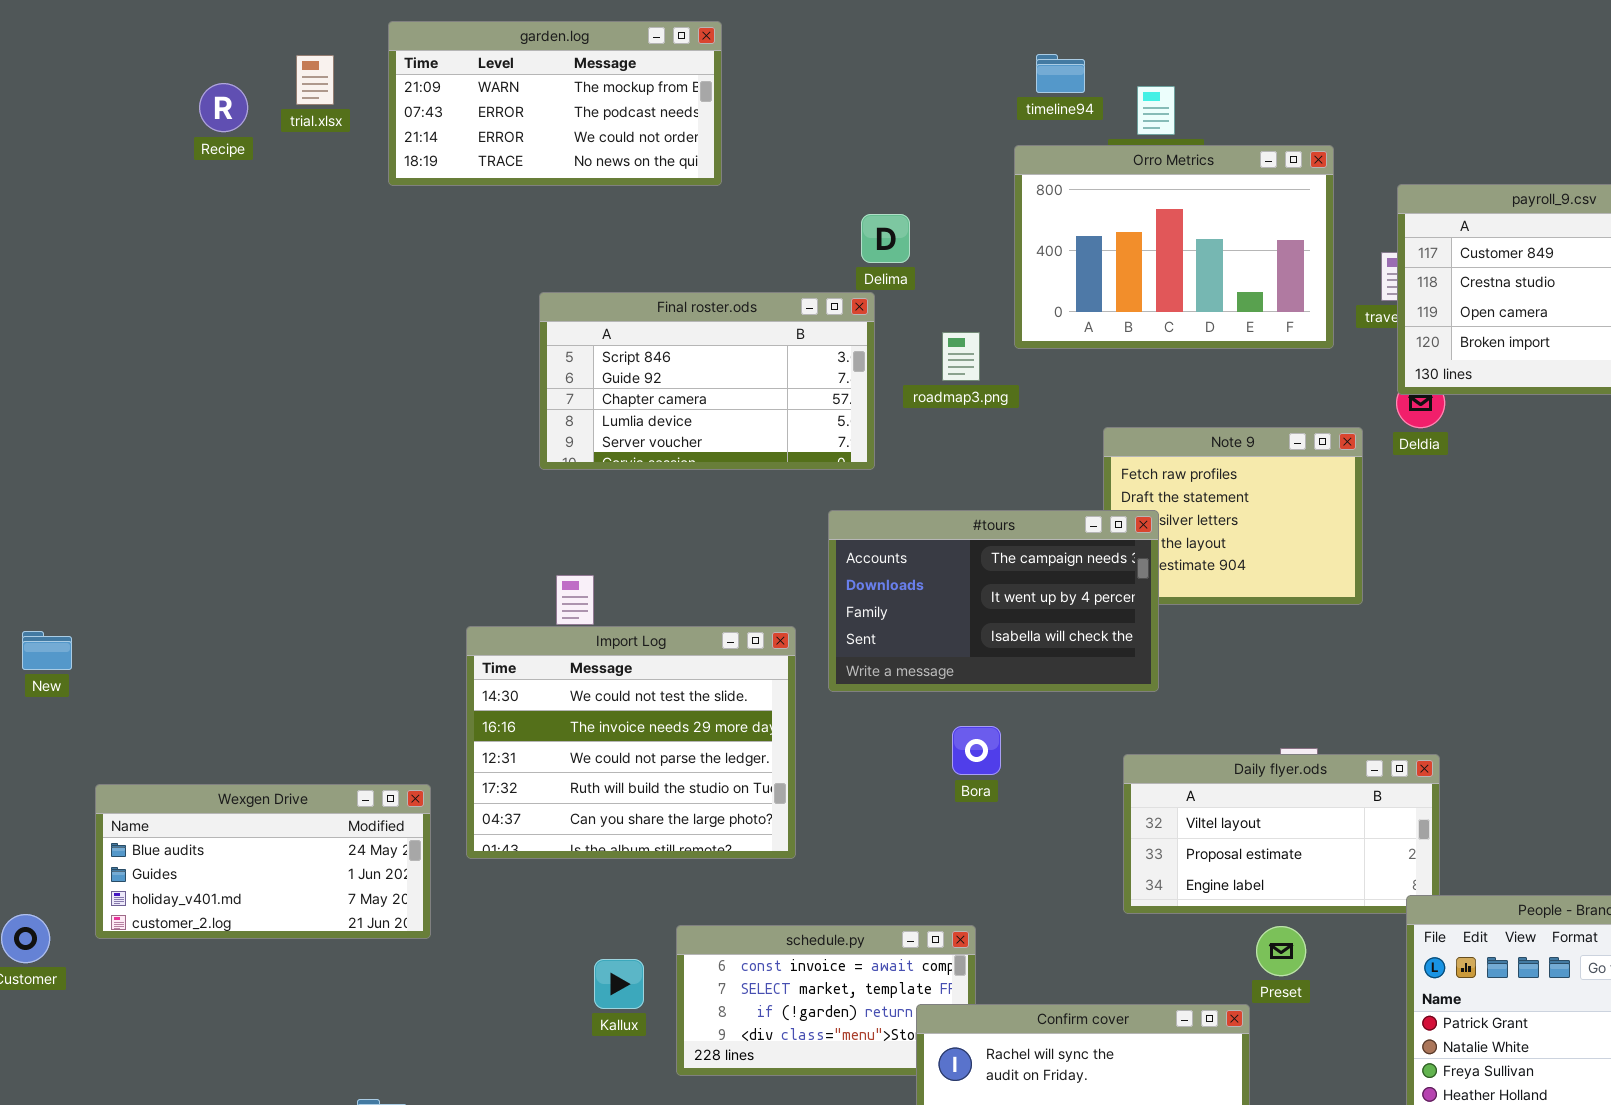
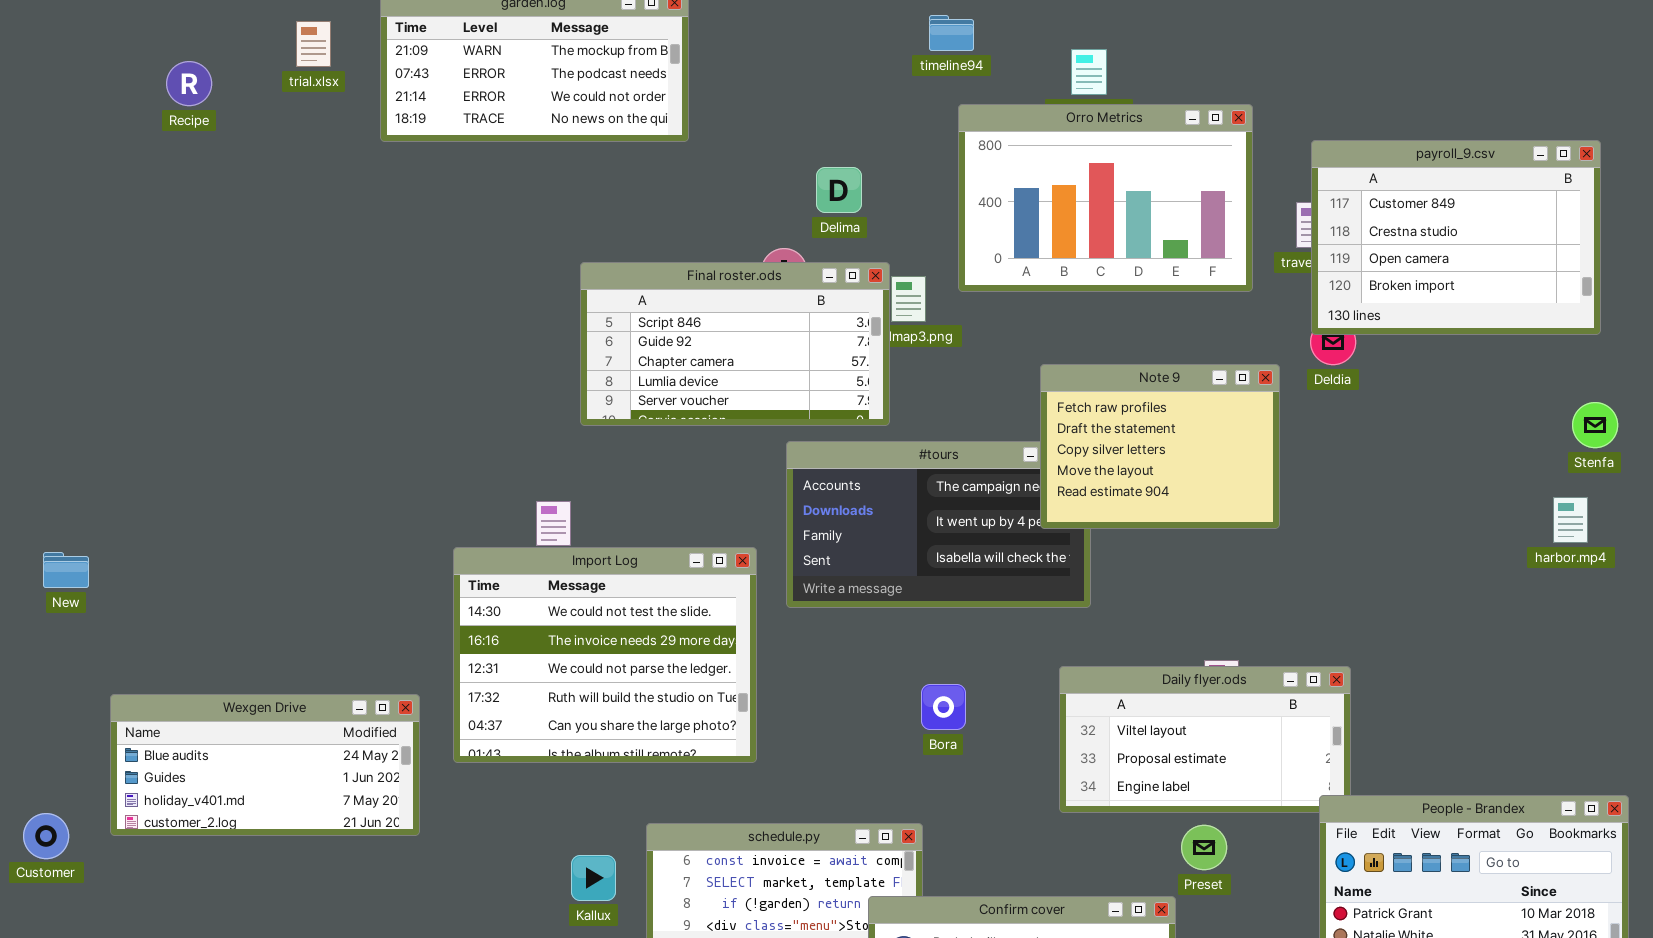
timeline94: [1036,54,1085,93] -> [929,15,974,51], moved
Recipe: [199,83,248,132] -> [166,61,212,106], moved
Final roster.ods: [539,292,875,470] -> [580,262,890,426], moved
Note 9: [1103,427,1363,605] -> [1040,364,1280,529], raised
Bora: [952,726,1001,775] -> [921,684,966,730], moved

